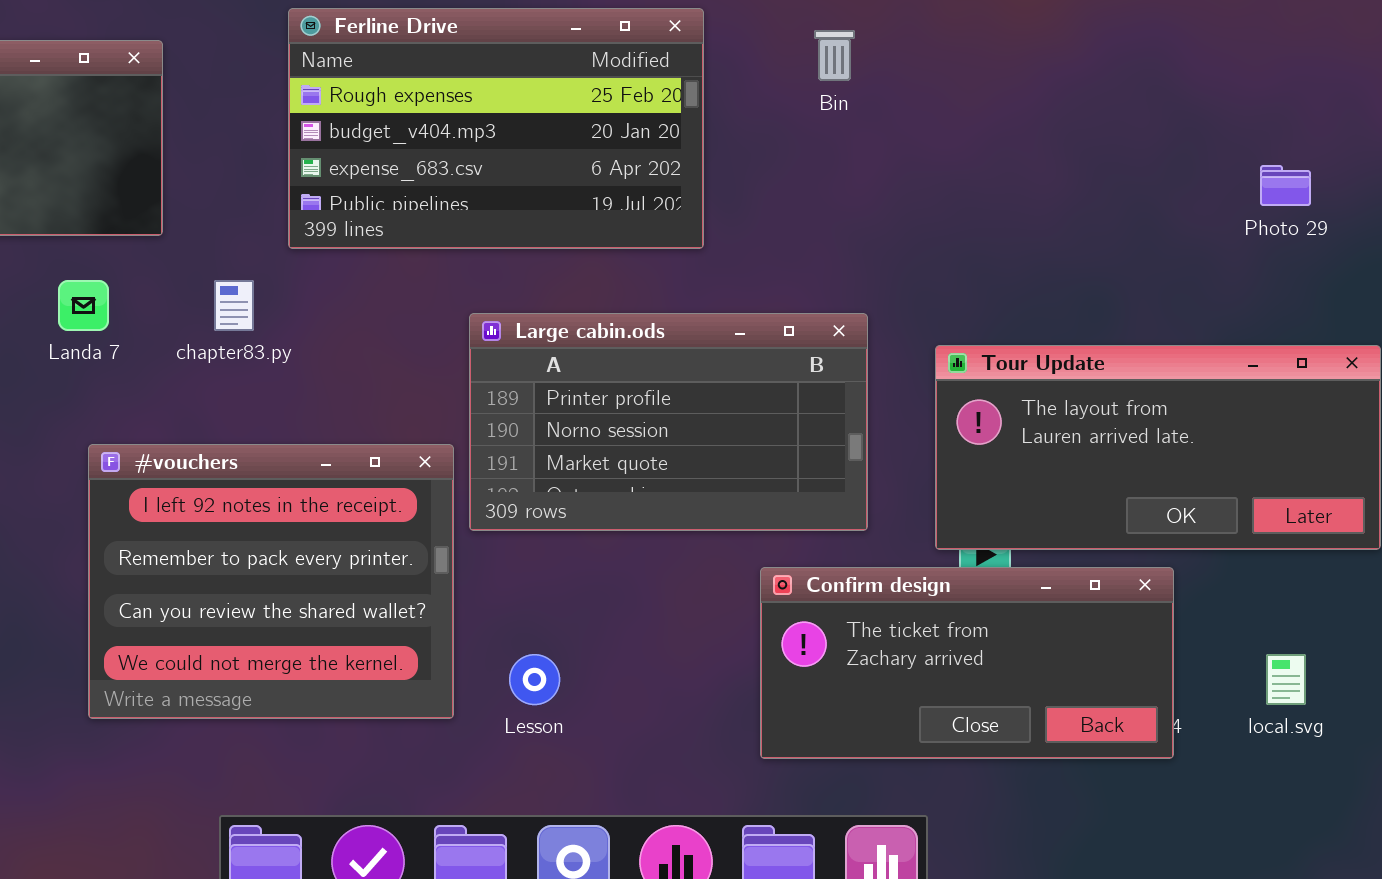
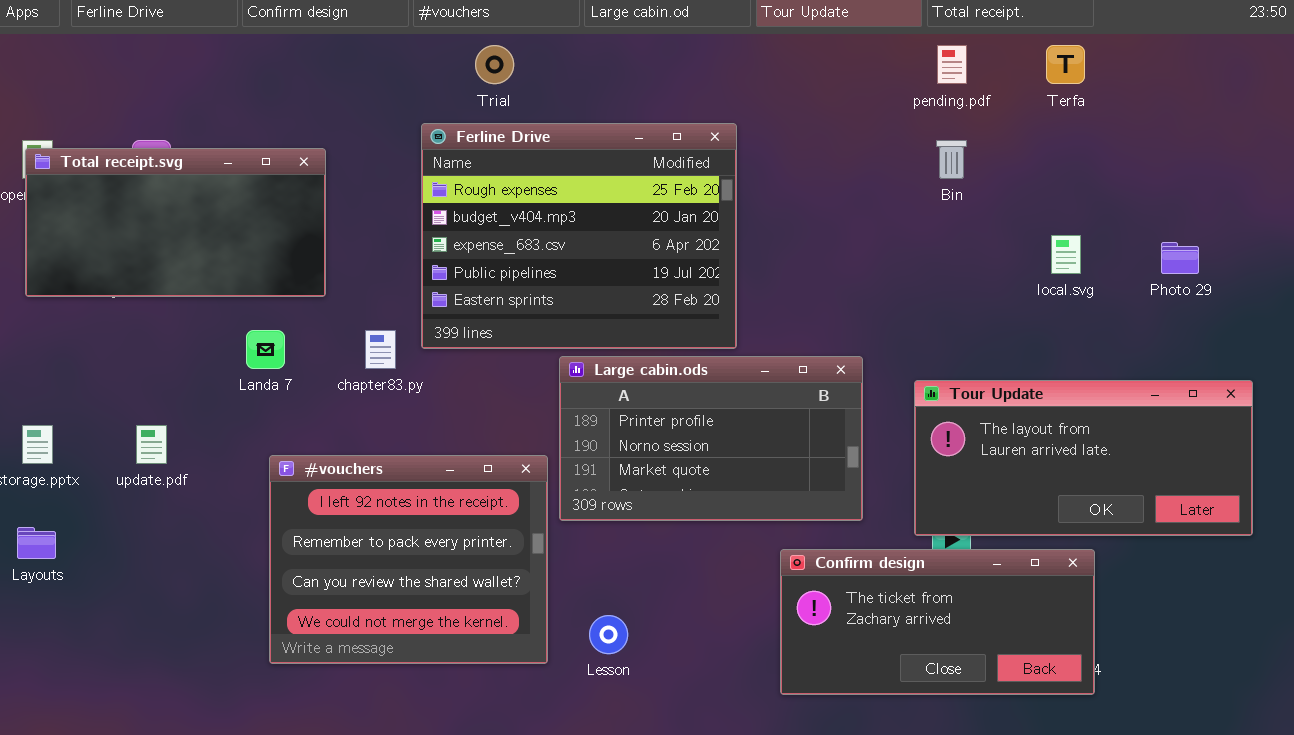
Ferline Drive: [288,8,704,249] -> [421,123,737,349], resized
Bin: [814,30,855,81] -> [936,140,967,179], moved
local.svg: [1266,654,1306,705] -> [1051,235,1081,274], moved

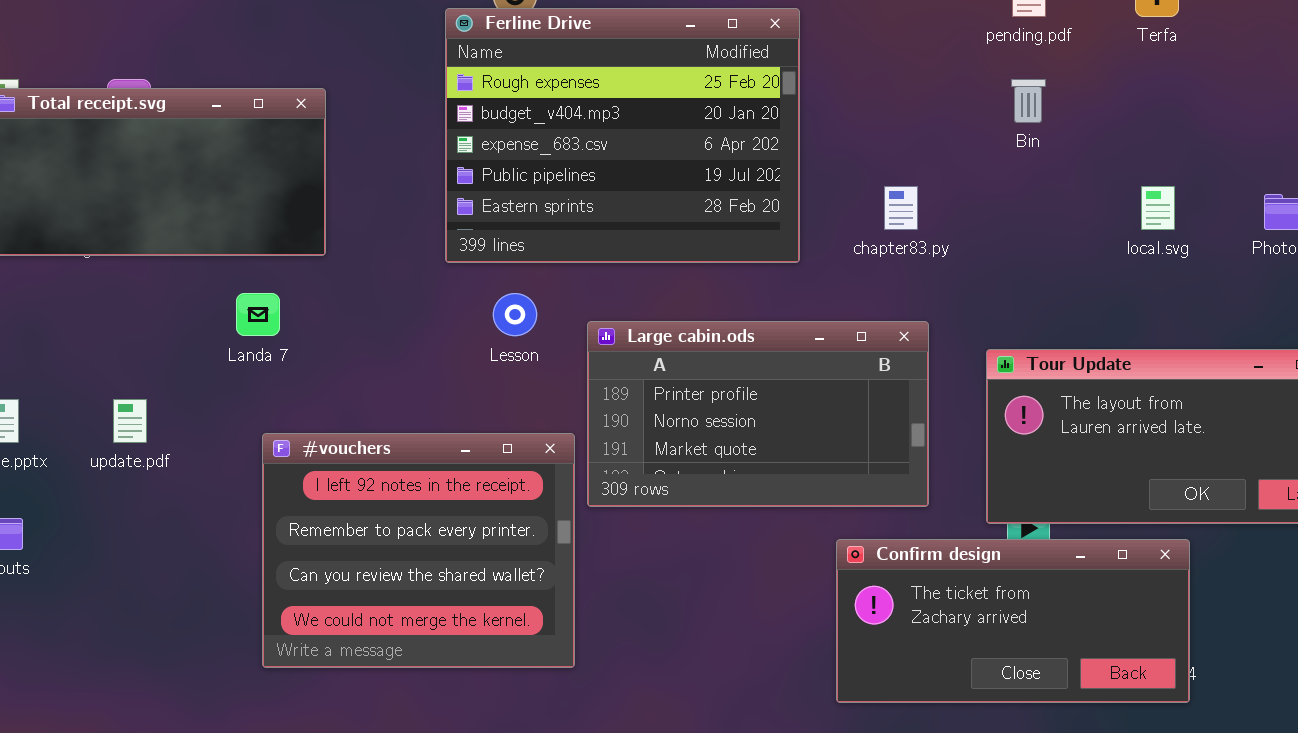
Ferline Drive: [421,123,737,349] -> [445,8,800,263], moved
chapter83.py: [365,330,396,369] -> [884,186,918,230], moved
Lesson: [589,615,628,654] -> [493,293,537,336], moved

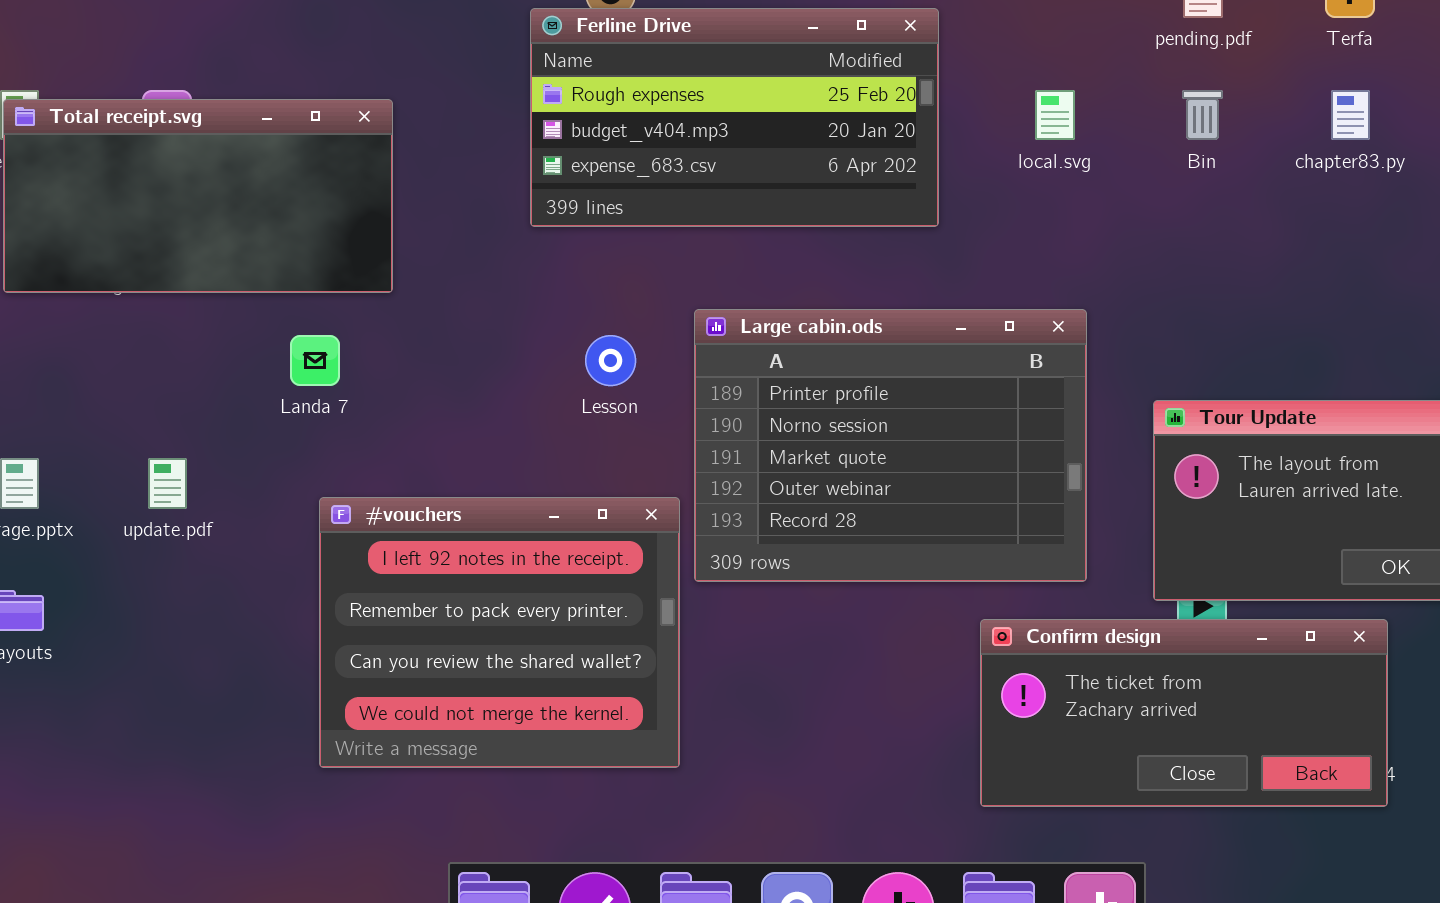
Ferline Drive: [445,8,800,263] -> [530,8,939,227], resized
chapter83.py: [884,186,918,230] -> [1331,90,1370,140], moved
local.svg: [1141,186,1175,230] -> [1035,90,1075,140], moved
Large cabin.ods: [587,321,929,507] -> [694,309,1087,582], resized

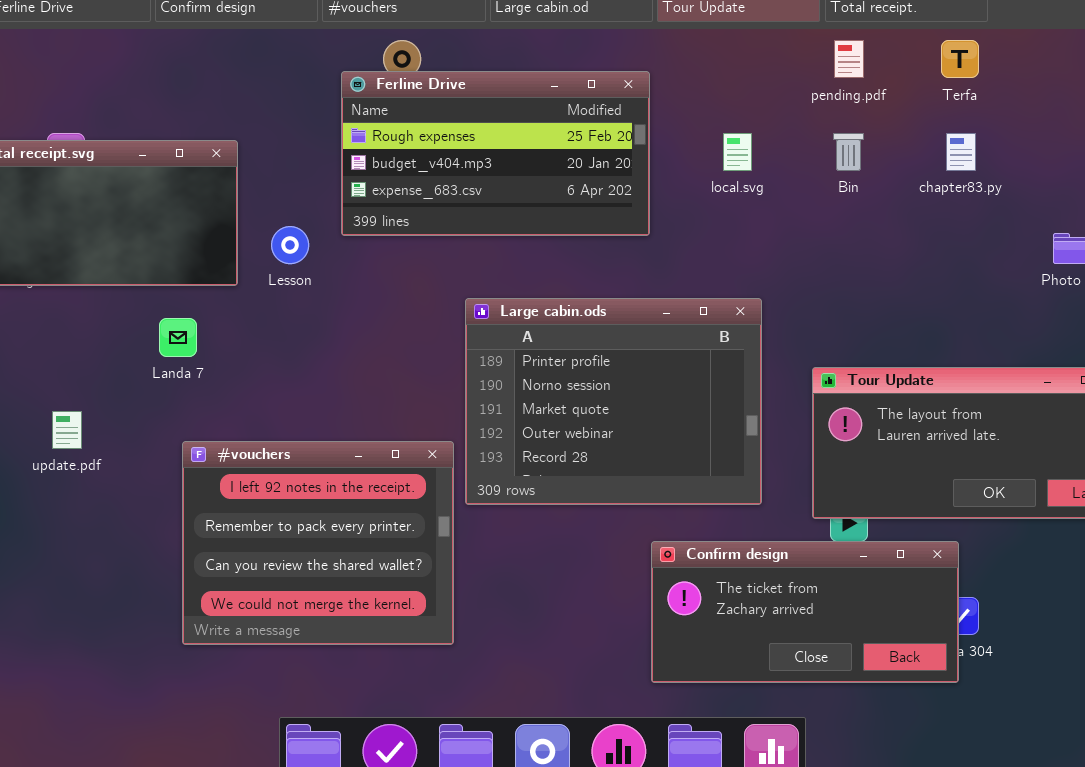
Lesson: [585,335,636,386] -> [271,226,309,264], moved
Confirm design: [980,619,1388,807] -> [651,541,959,683], moved

